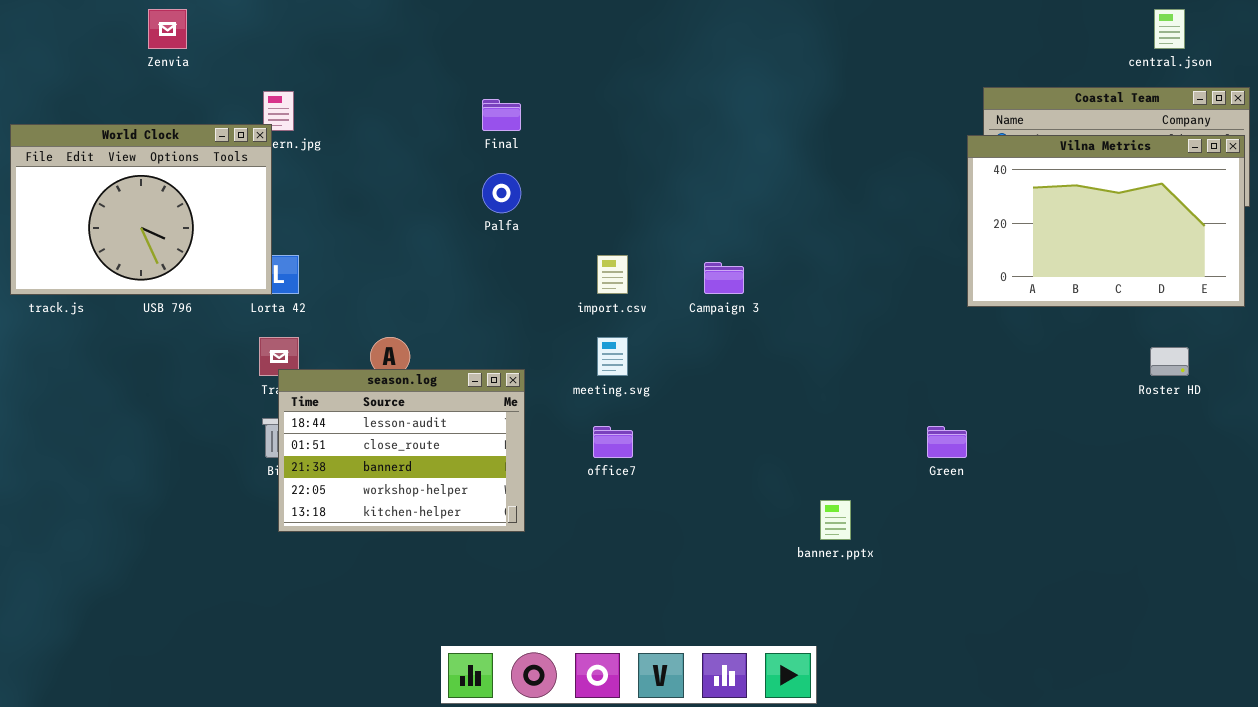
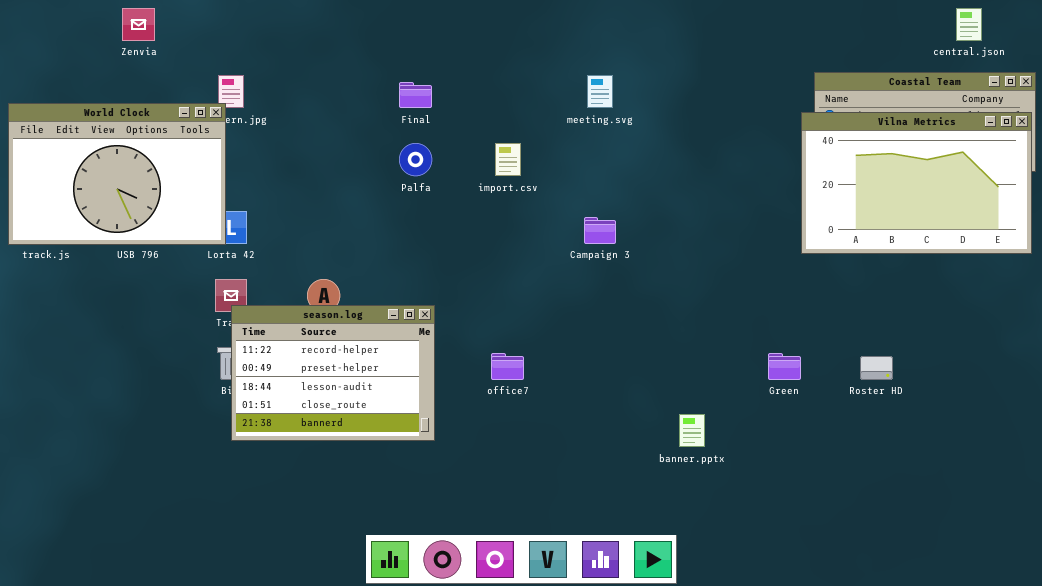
import.csv: [597,255,628,294] -> [495,143,521,176], moved
meeting.svg: [597,337,628,376] -> [587,75,613,108], moved
Roster HD: [1150,347,1189,376] -> [860,356,893,380], moved
season.log: [278,369,525,532] -> [231,305,435,441], scrolled up 2 rows

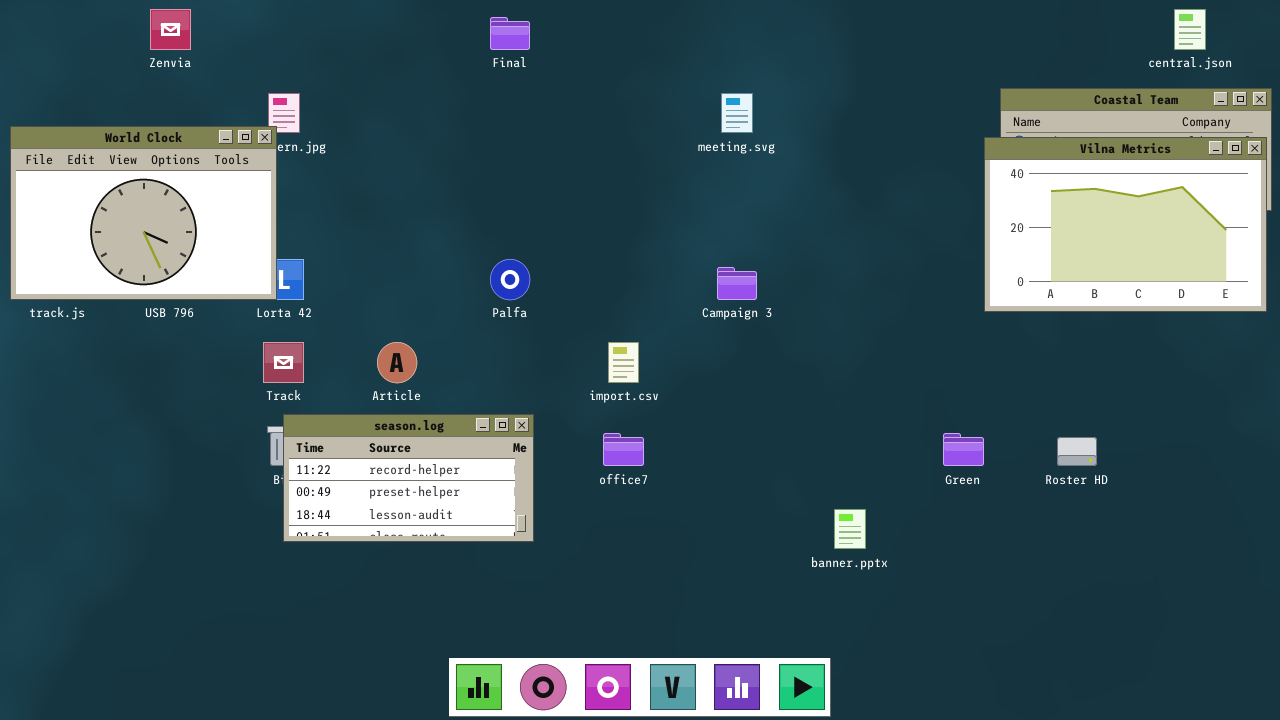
Final: [399,82,432,108] -> [490,17,530,50], moved
Palfa: [399,143,432,176] -> [490,259,530,300], moved
import.csv: [495,143,521,176] -> [608,342,639,383], moved
season.log: [231,305,435,441] -> [283,414,534,542], resized

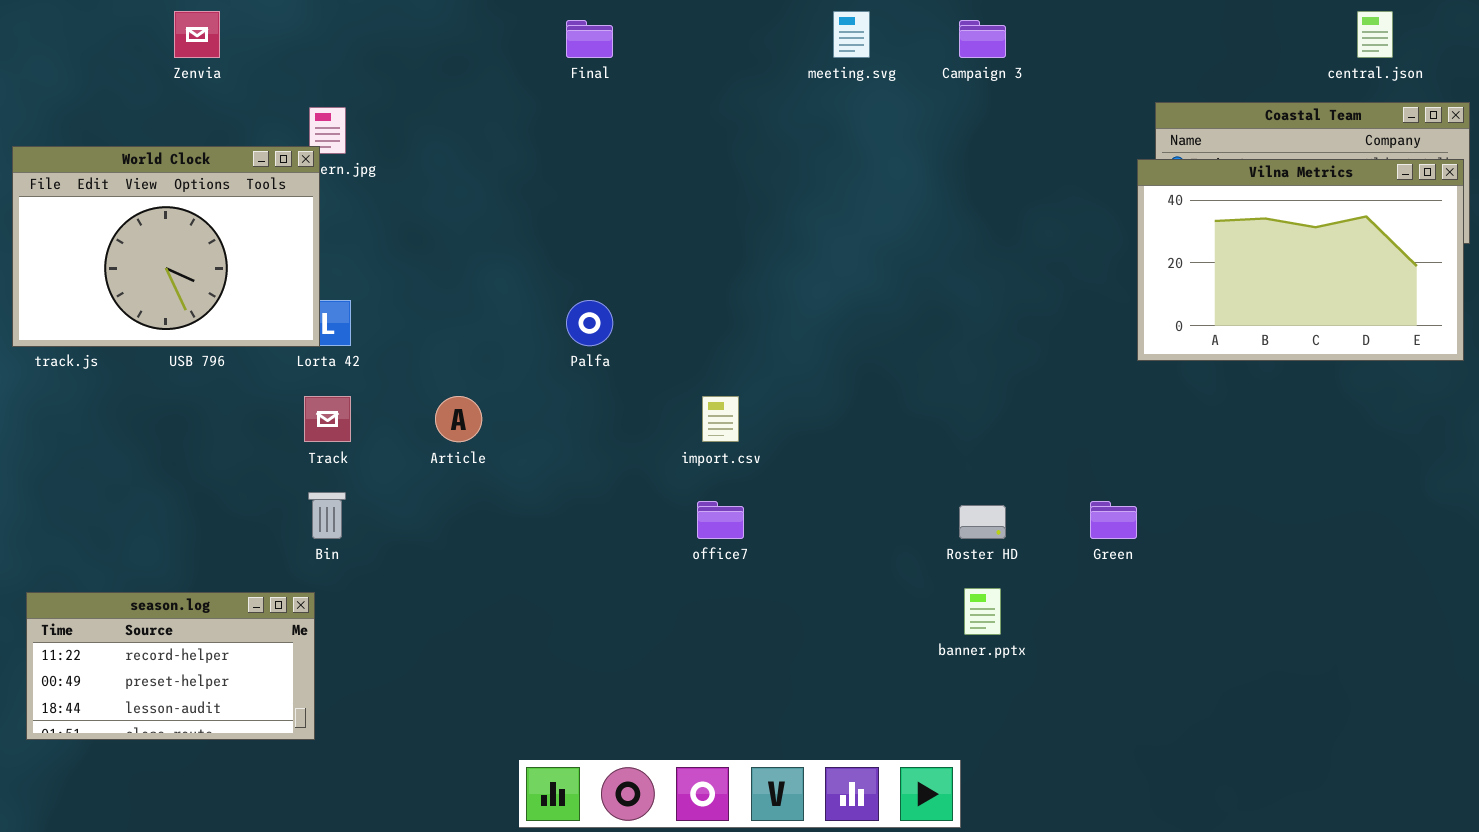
meeting.svg: [721,93,753,133] -> [833,11,870,58], moved
Campaign 3: [717,267,757,300] -> [959,20,1006,58], moved
season.log: [283,414,534,542] -> [26,592,315,740], moved
Roster HD: [1057,437,1097,466] -> [959,505,1006,539], moved

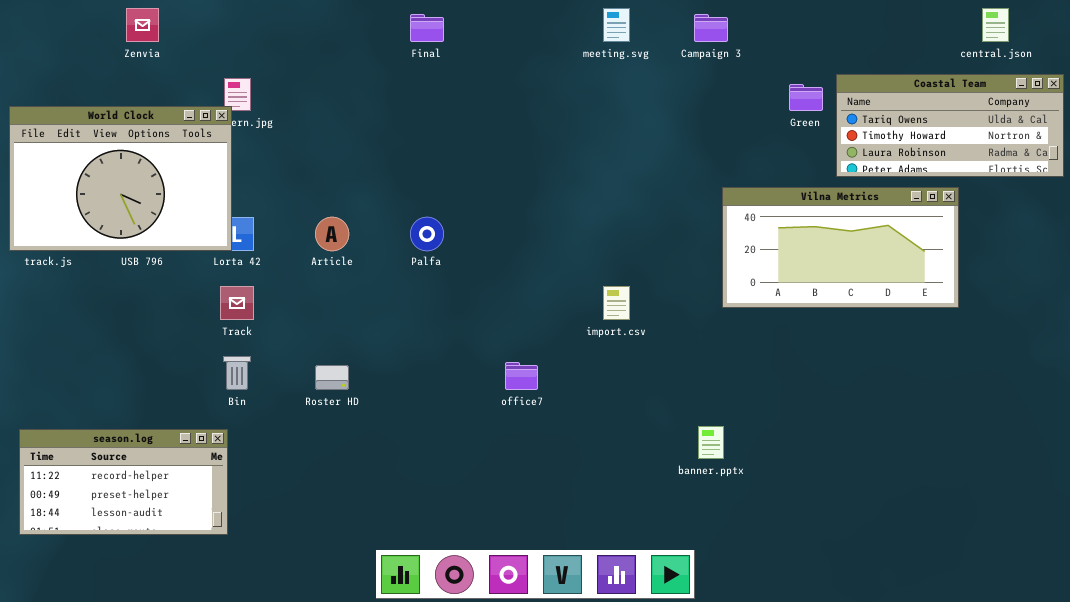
Vilna Metrics: [1137,159,1464,361] -> [722,187,959,308], moved, resized
Article: [435,396,482,442] -> [315,217,349,251], moved
import.csv: [702,396,739,442] -> [603,286,630,320], moved
Green: [1090,501,1137,539] -> [789,84,823,111], moved
Roster HD: [959,505,1006,539] -> [315,365,349,390], moved

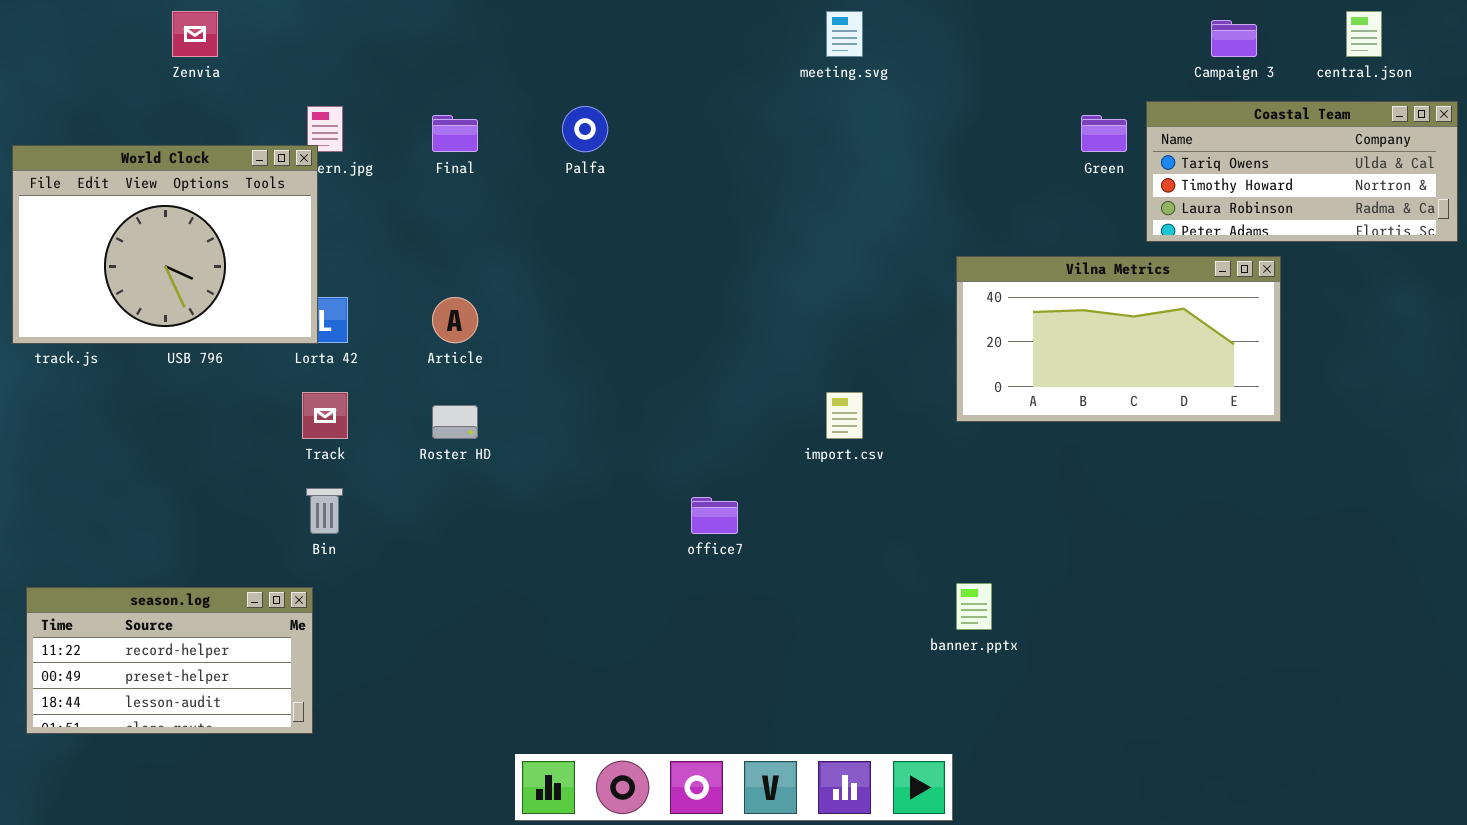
Final: [410,14,444,42] -> [432,115,478,152], moved
Campaign 3: [694,14,728,42] -> [1211,20,1257,57], moved
Vilna Metrics: [722,187,959,308] -> [956,256,1281,422], moved
Palfa: [410,217,444,251] -> [562,106,608,152], moved
Roster HD: [315,365,349,390] -> [432,405,478,439], moved

